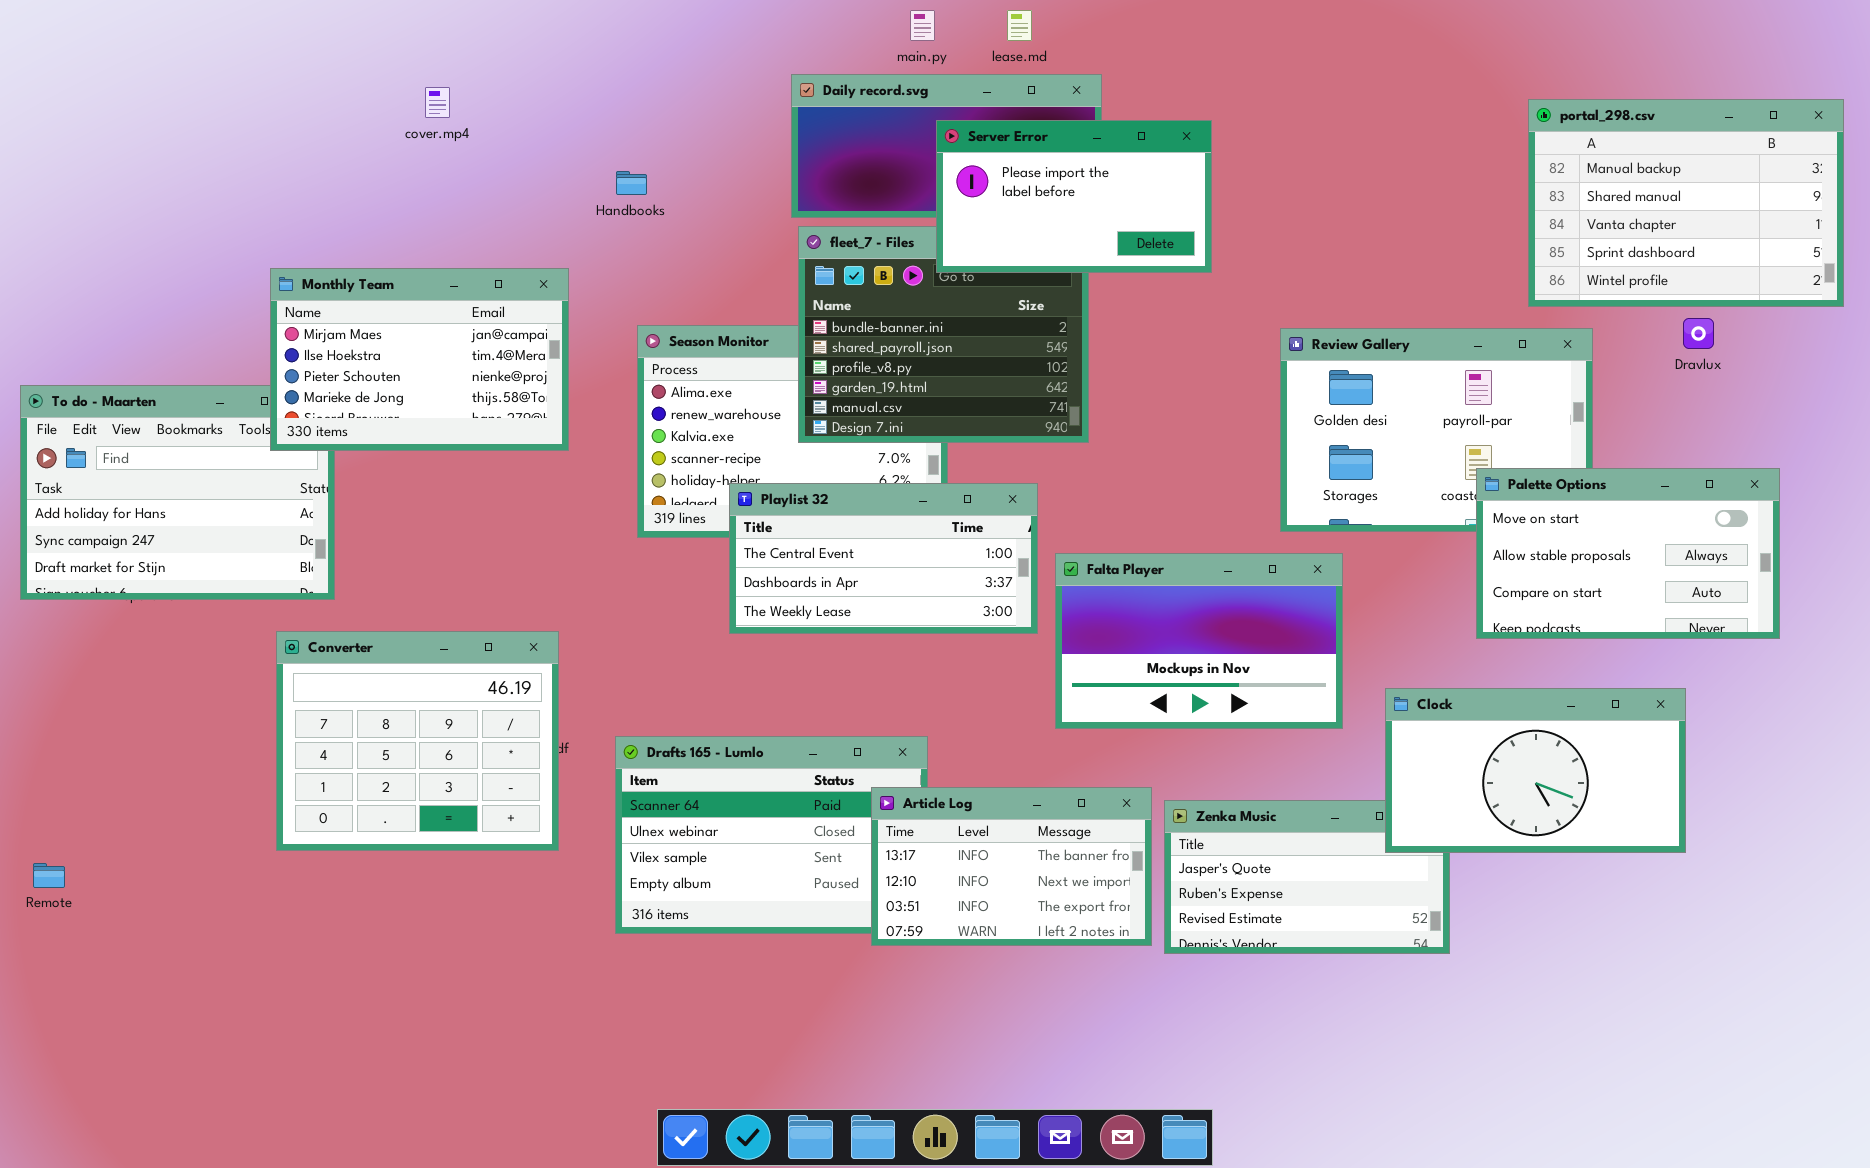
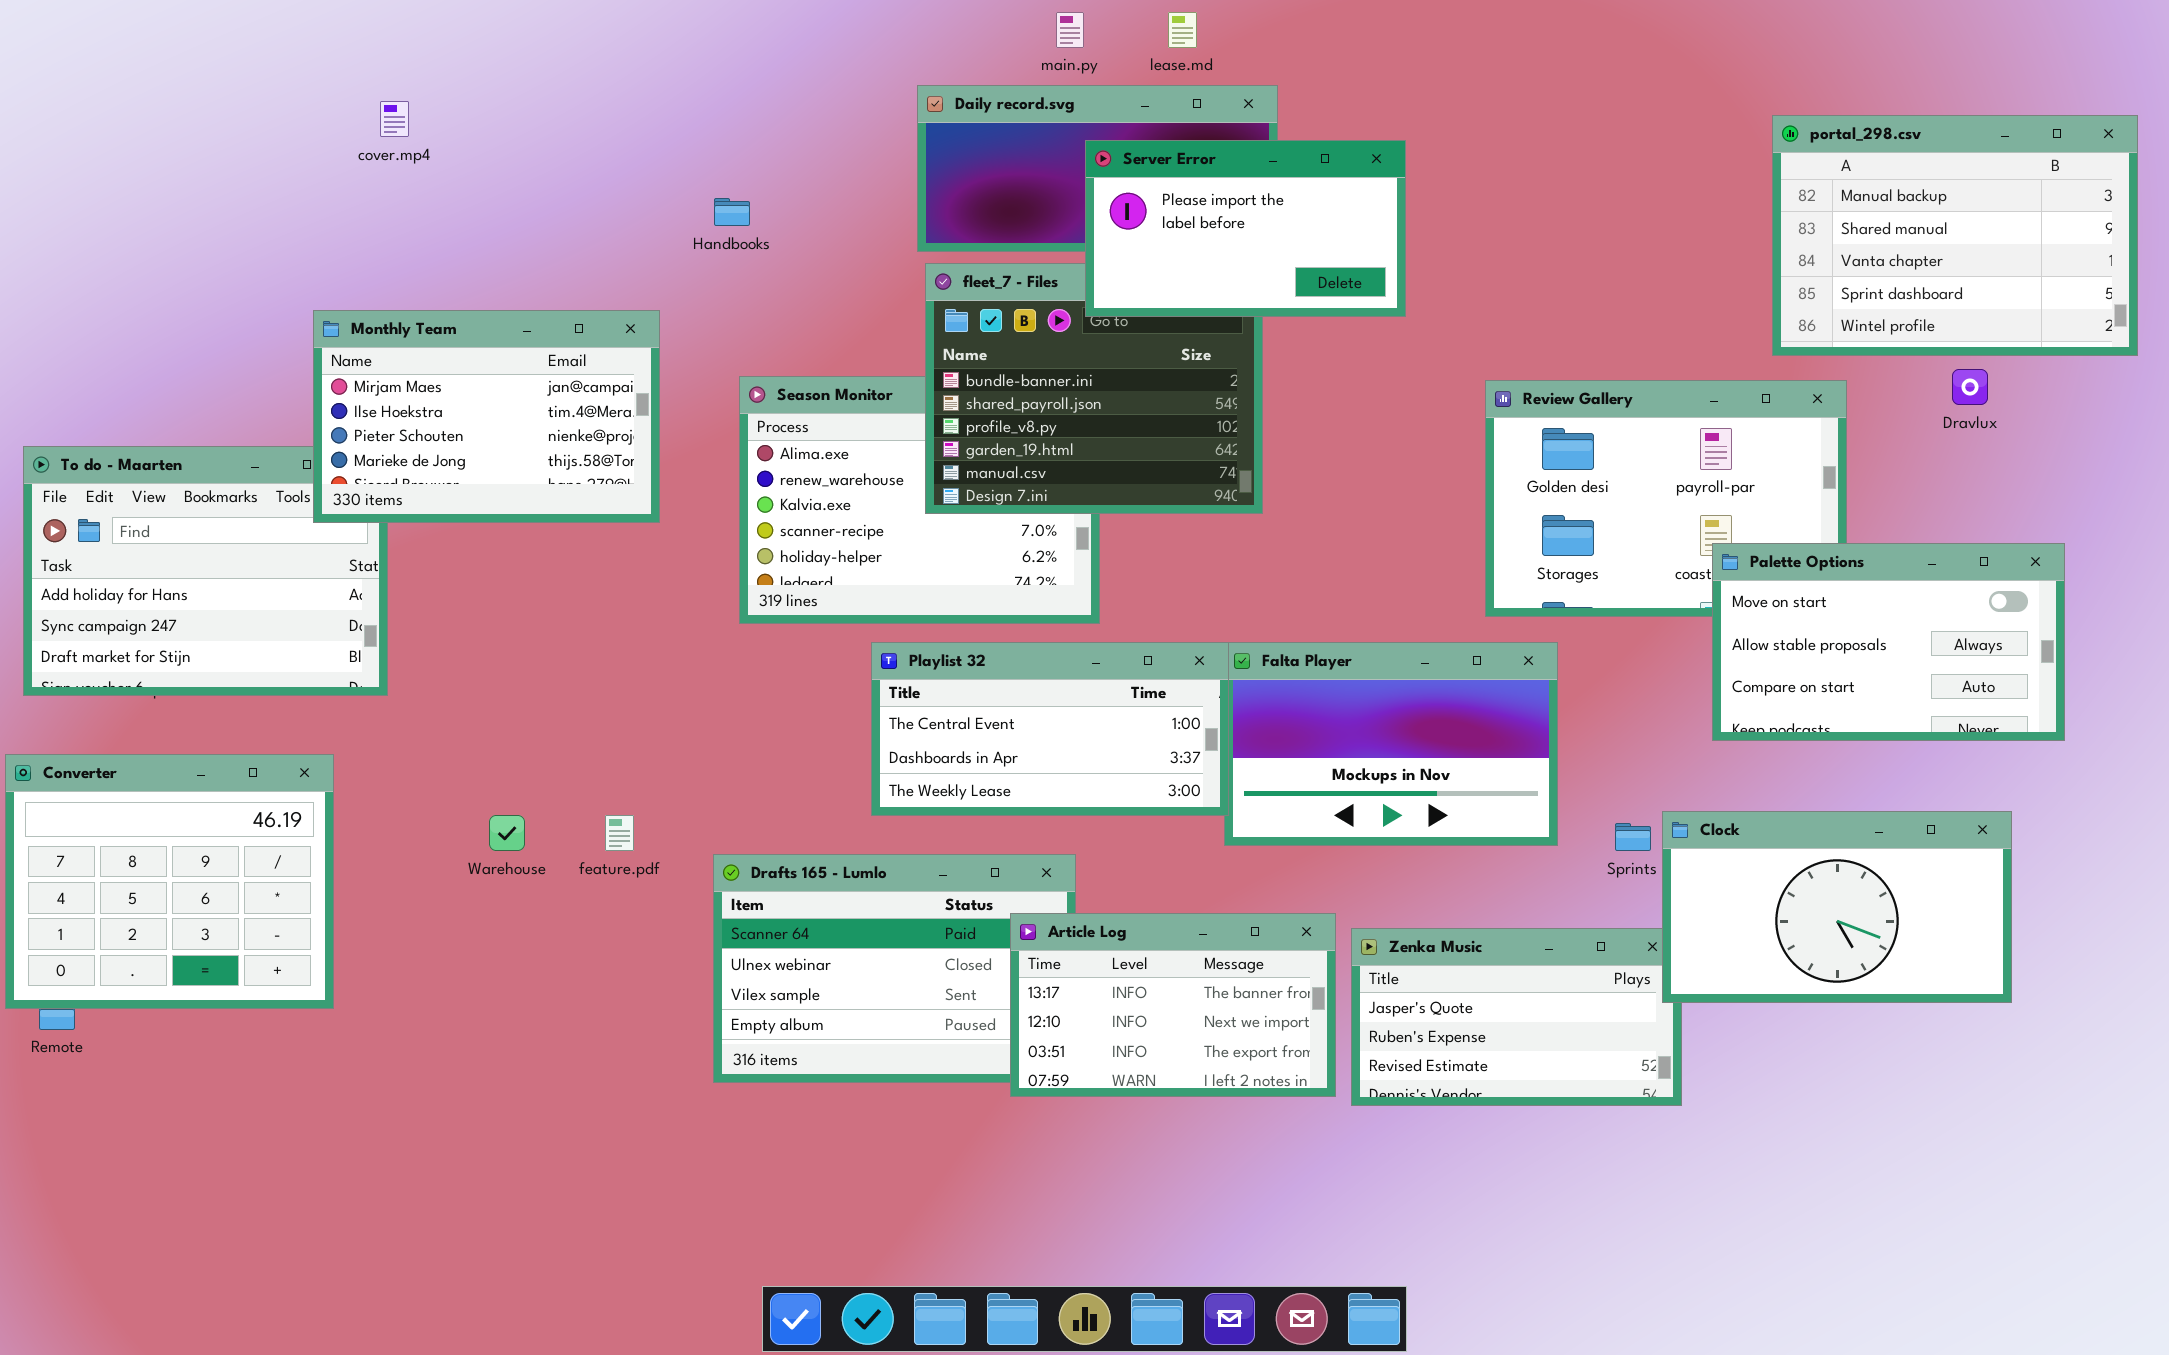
cover.mp4: [425,87,450,118] -> [380,101,409,137], moved
Playlist 32: [729,483,1038,634] -> [871,642,1229,816], moved
Converter: [276,631,559,851] -> [5,754,334,1009], moved
Clock: [1385,688,1686,853] -> [1662,811,2012,1003], moved

